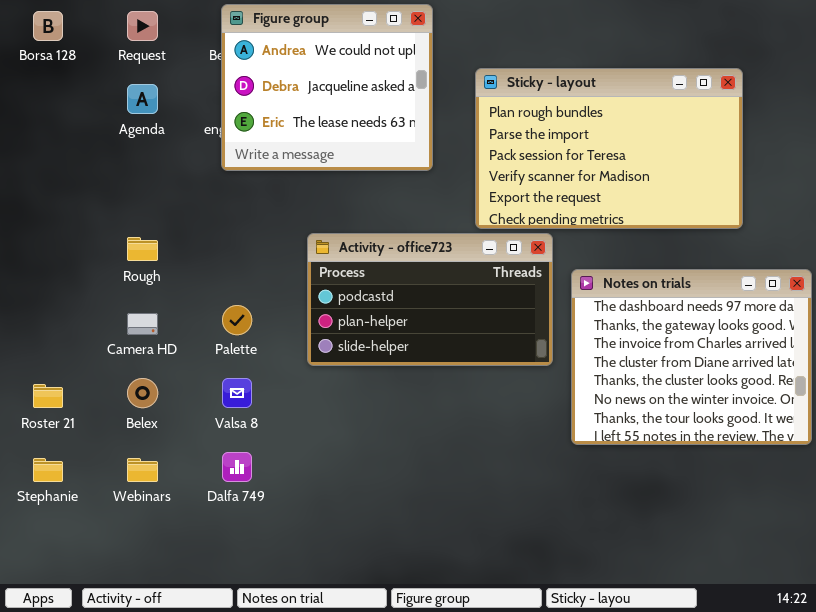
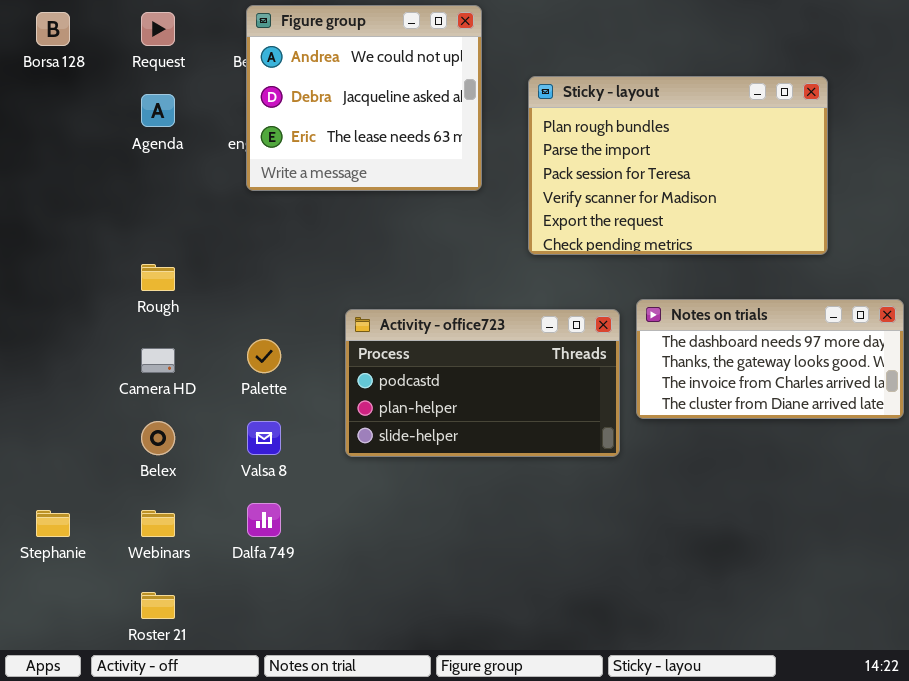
Activity - office723: [307,233,553,366] -> [345,309,620,457], moved
Notes on trials: [571,269,812,445] -> [636,299,904,419], resized
Roster 21: [33,384,63,408] -> [141,592,175,619], moved

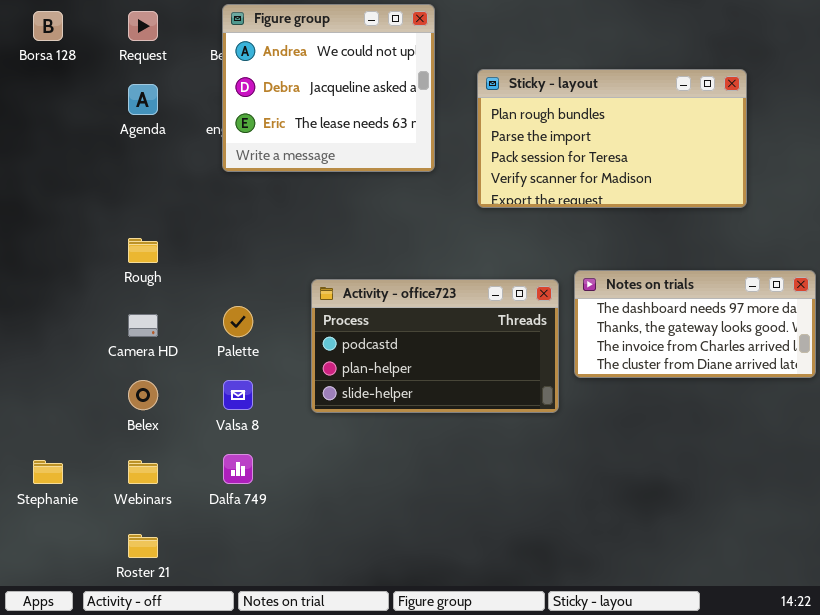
Sticky - layout: [528,76,828,255] -> [477,69,747,208], resized

